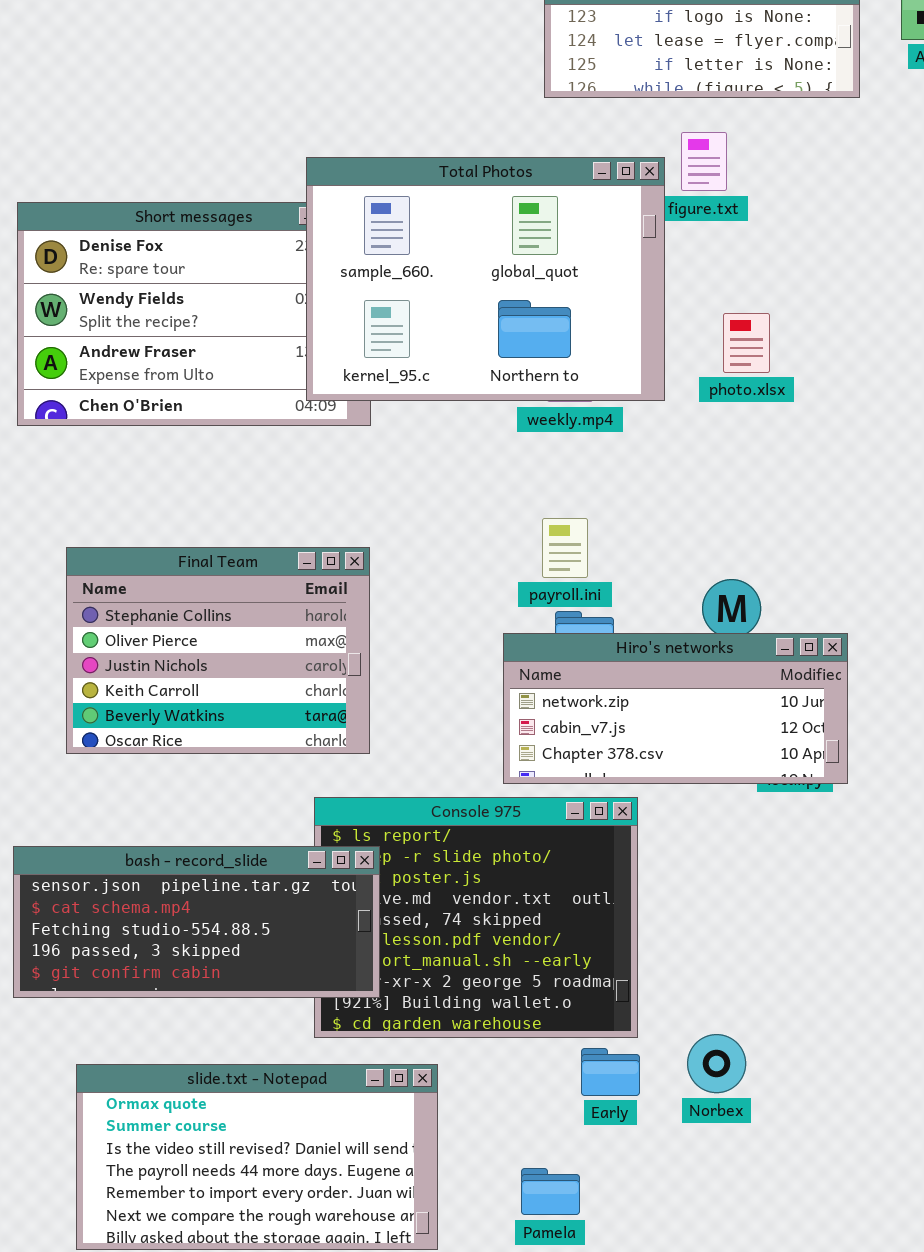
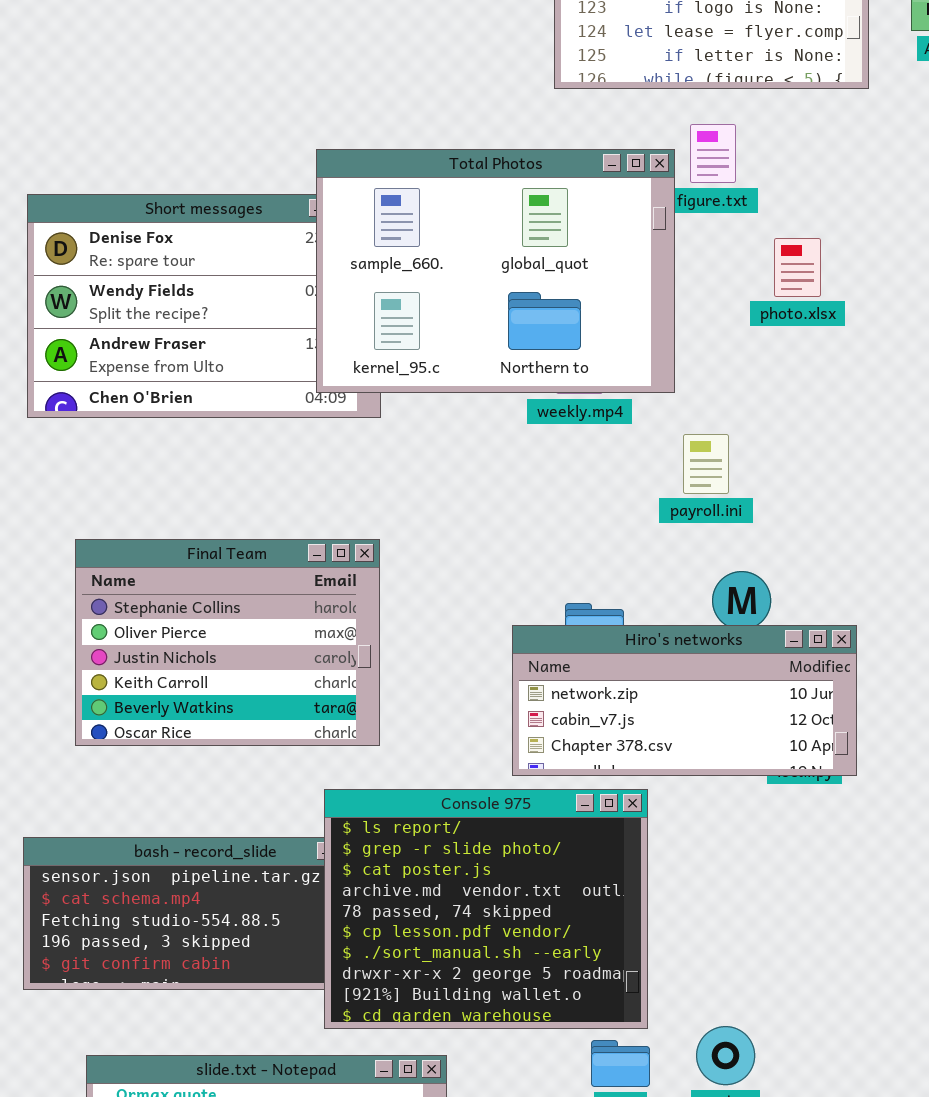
photo.xlsx: [723,313,770,373] -> [774,238,821,297], moved
payroll.ini: [542,518,588,578] -> [683,434,729,494], moved
Console 975: [314,797,638,1038] -> [324,789,648,1029], raised

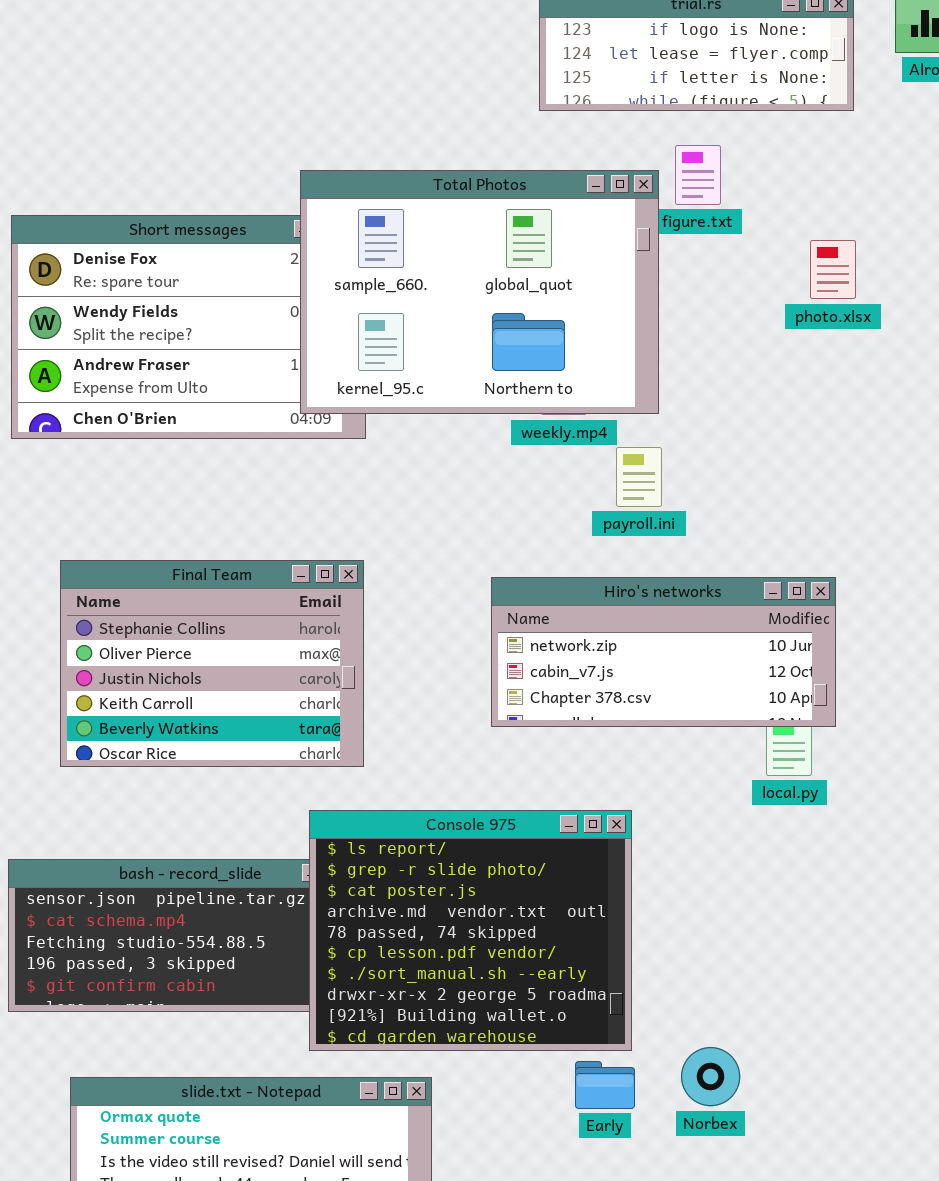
photo.xlsx: [774,238,821,297] -> [810,240,856,299], moved
payroll.ini: [683,434,729,494] -> [616,447,662,507], moved
Hiro's networks: [512,625,857,776] -> [491,577,836,727], moved

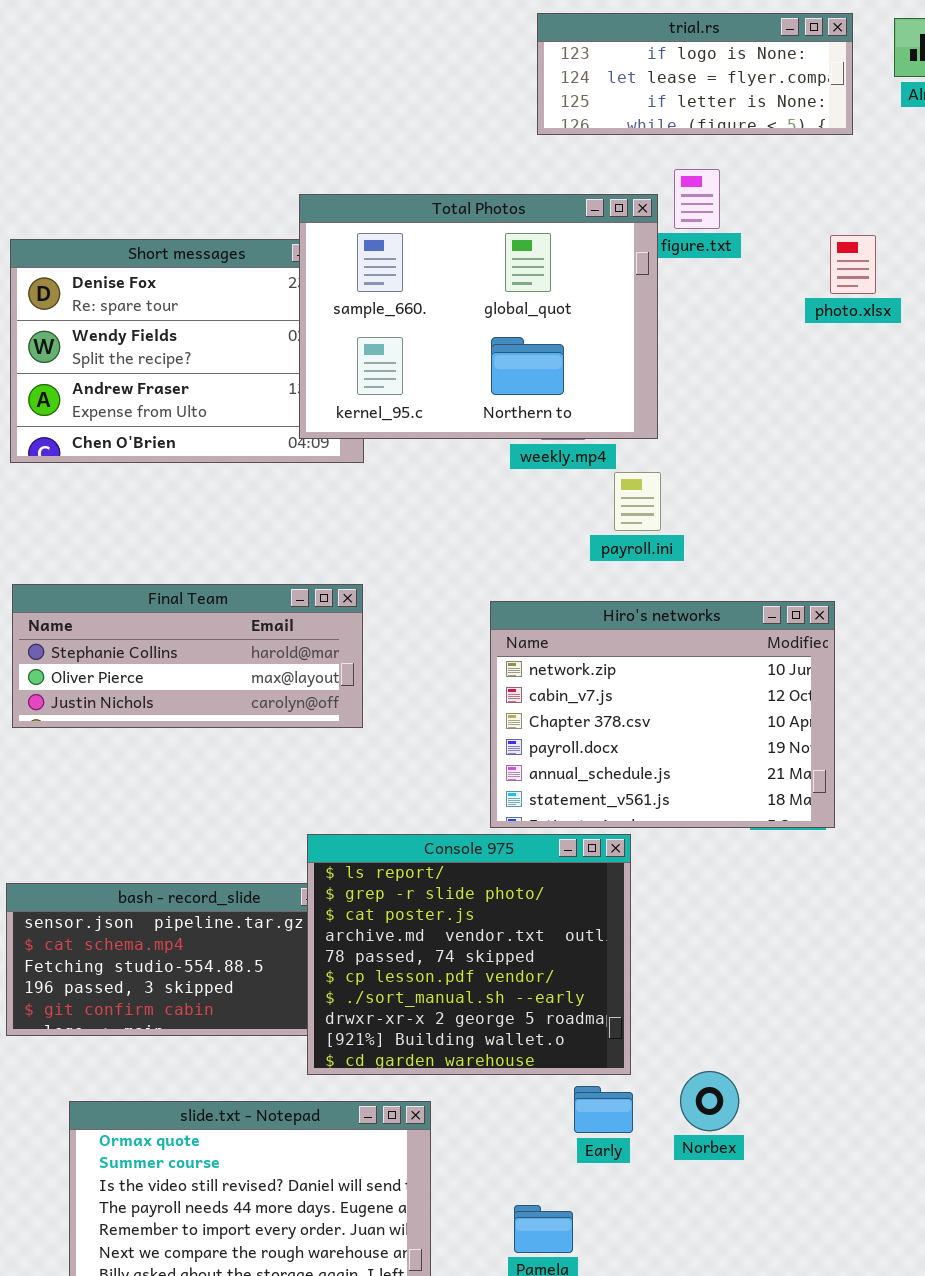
photo.xlsx: [810,240,856,299] -> [830,235,876,294], moved
Final Team: [60,560,364,767] -> [12,584,363,728], resized
Hiro's networks: [491,577,836,727] -> [490,601,835,828], resized

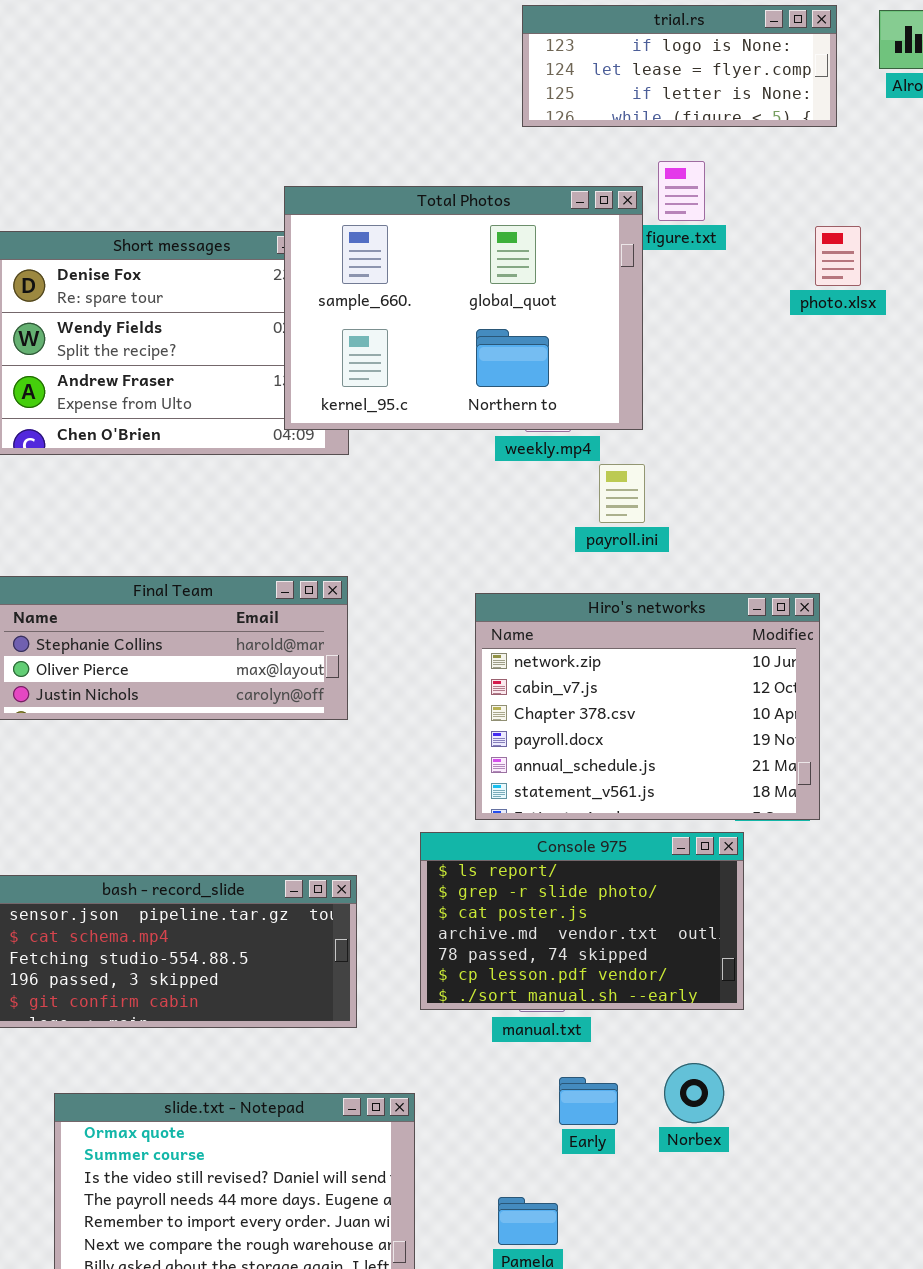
Console 975: [307,834,631,1075] -> [420,832,744,1010], moved, resized

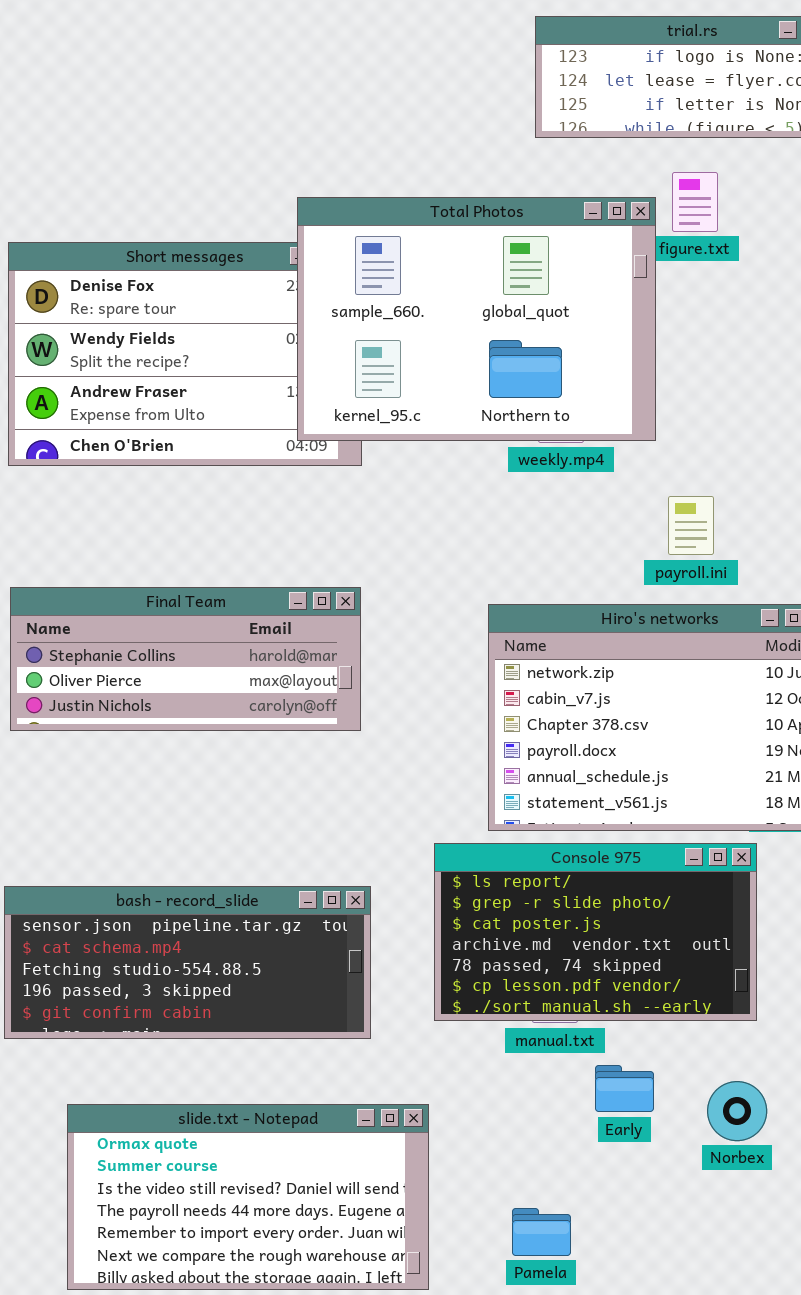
payroll.ini: [599,464,645,523] -> [668,496,714,555], moved
Norbex: [664,1063,724,1123] -> [707,1081,767,1141], moved
Early: [559,1077,618,1125] -> [595,1065,654,1112], moved

